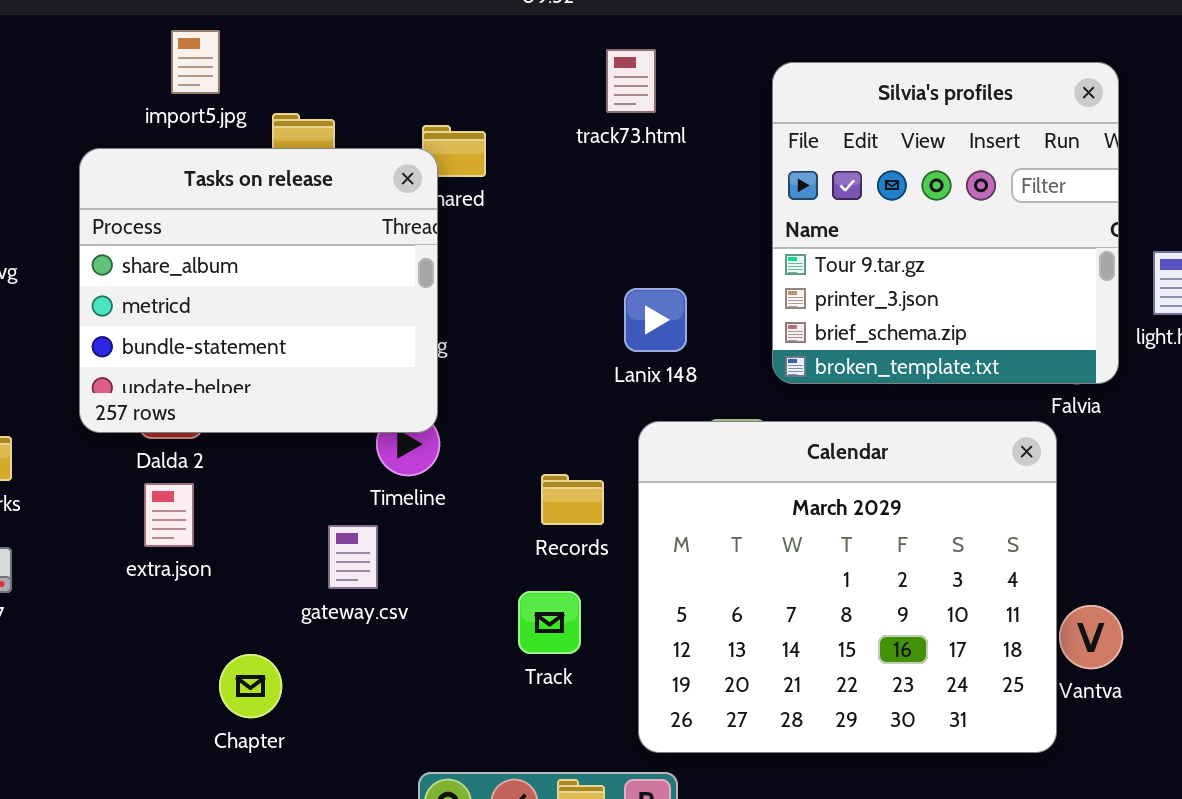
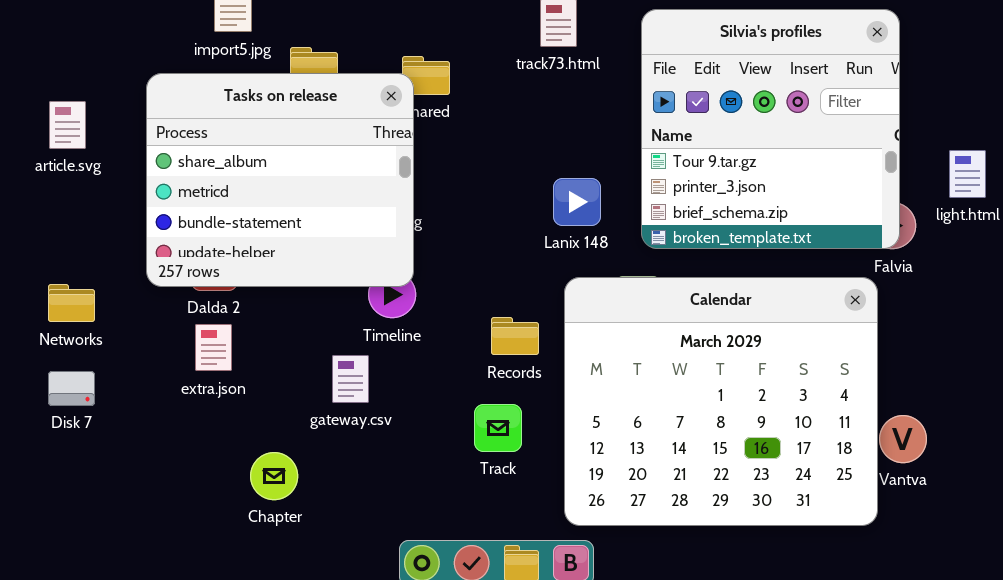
Silvia's profiles: [772,62,1119,384] -> [641,9,900,249], moved

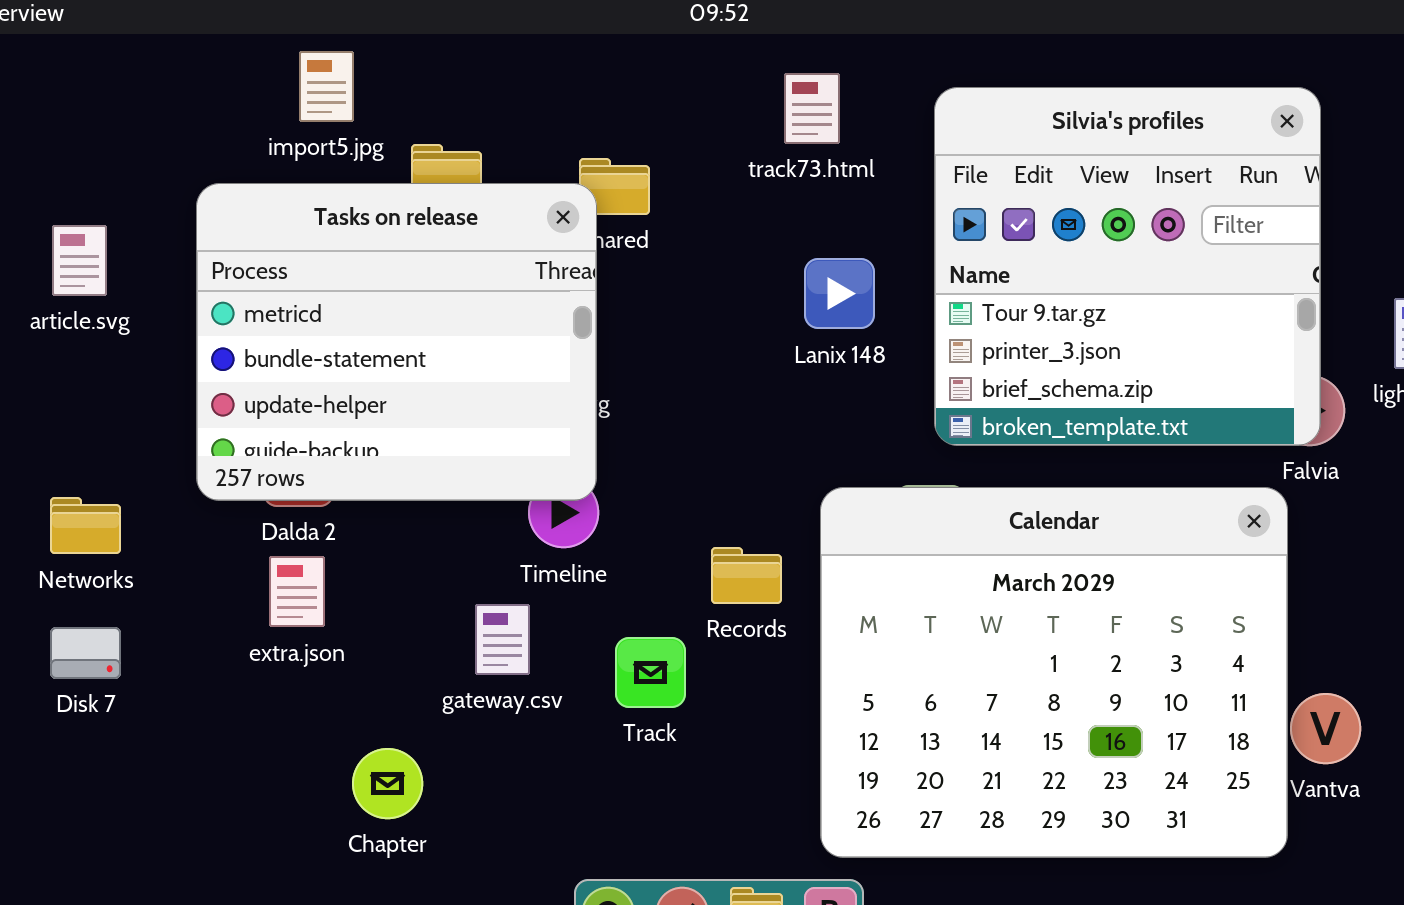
Tasks on release: [146,73,414,287] -> [196,183,597,501], scrolled down 1 row
Lanix 148: [553,178,601,226] -> [804,258,875,329], moved
Track: [474,404,522,452] -> [615,637,686,708], moved

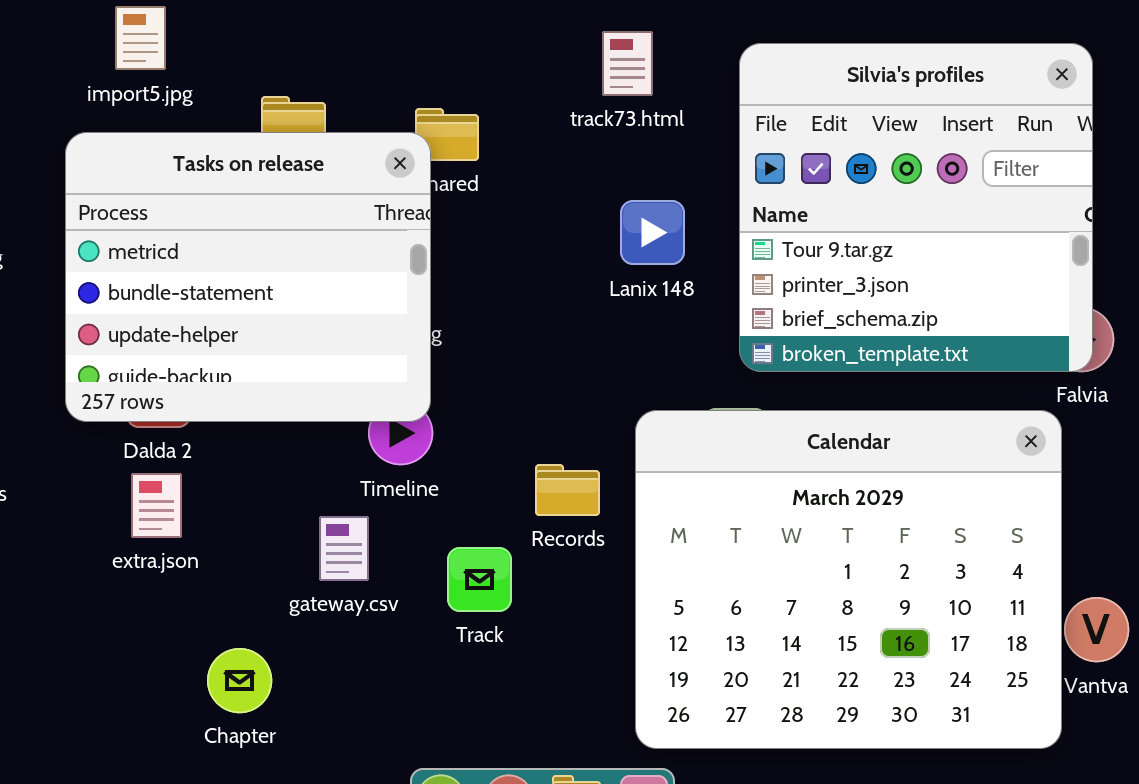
import5.jpg: [299,51,354,122] -> [115,6,166,70], moved

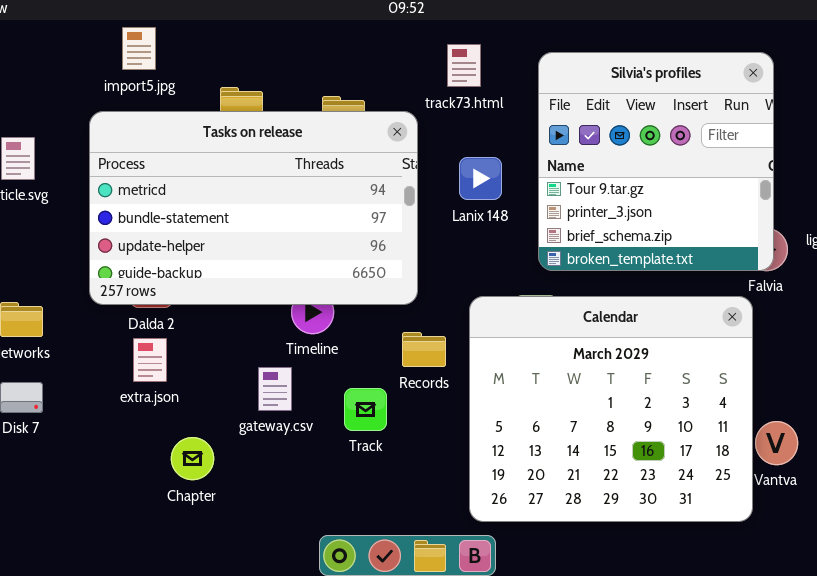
Tasks on release: [65,132,431,422] -> [89,111,418,305], resized
Chapter: [207,648,272,713] -> [171,437,214,480], moved

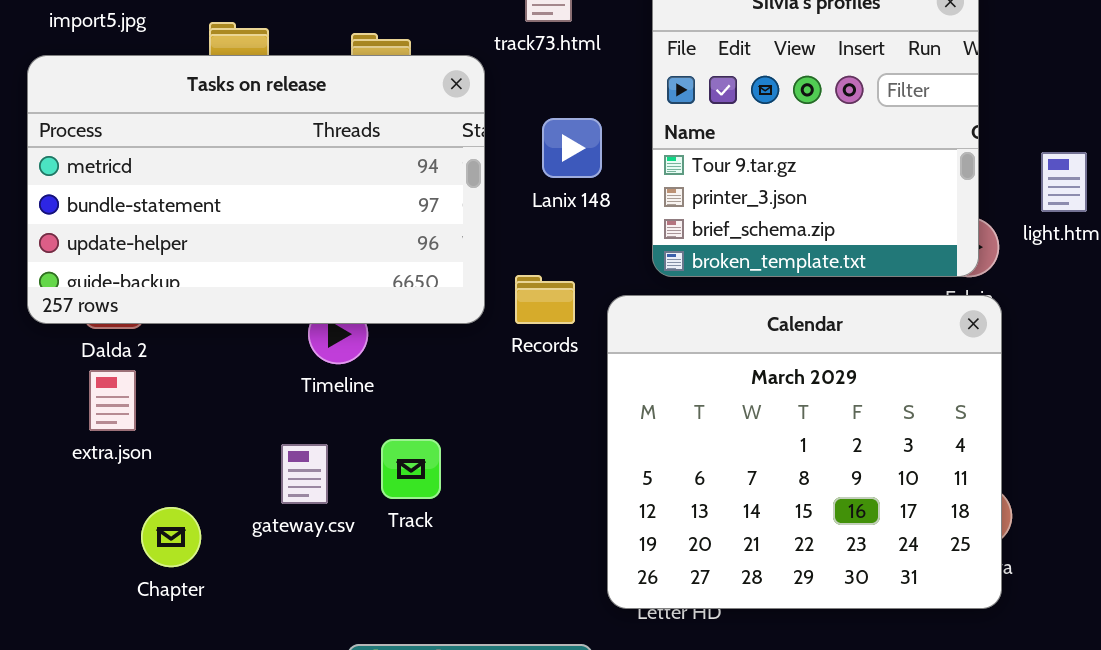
Calendar: [469,296,753,522] -> [607,295,1002,609], moved
Records: [402,332,446,367] -> [515,275,575,324], moved
gateway.csv: [258,367,292,411] -> [281,444,328,504], moved

